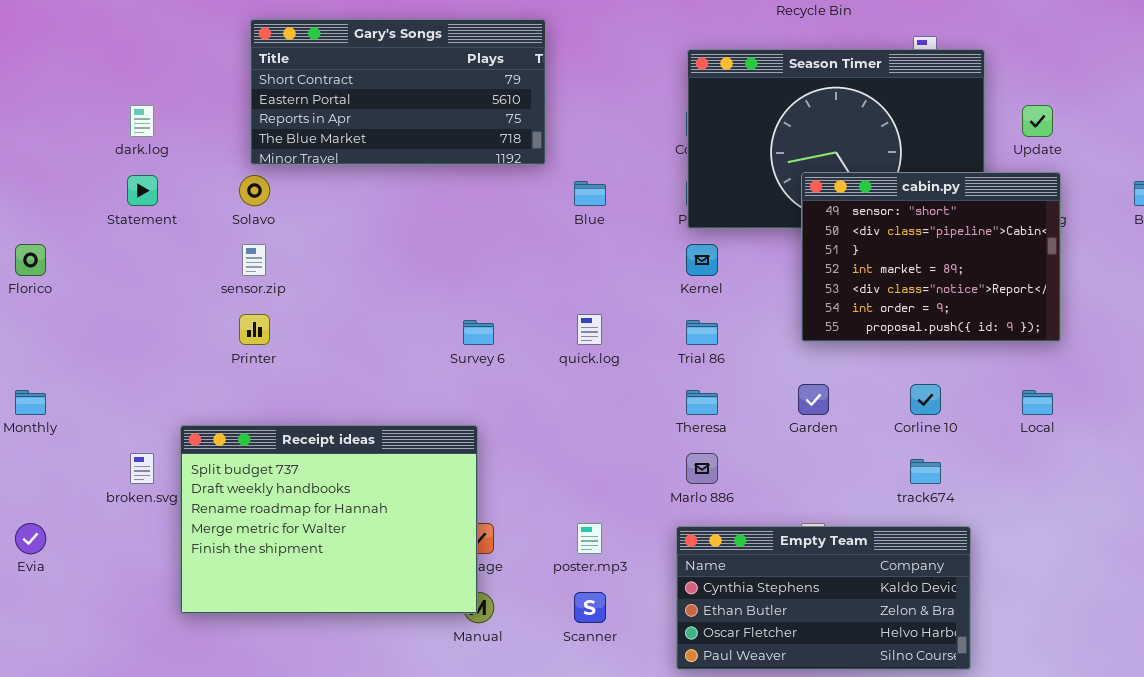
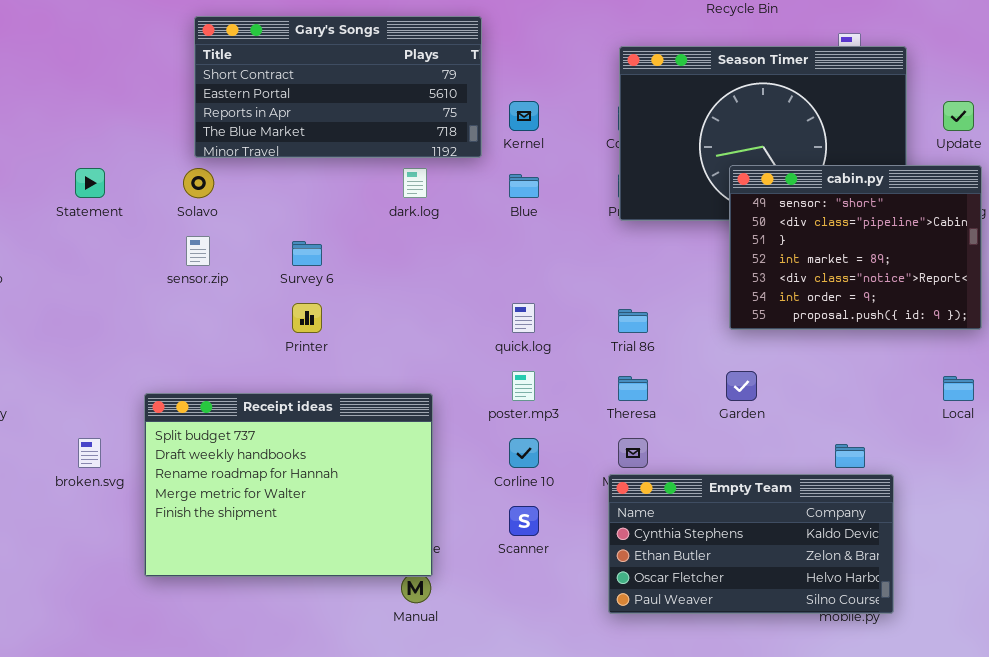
dark.log: [130,105,154,137] -> [403,168,427,198], moved
Kernel: [686,244,718,276] -> [509,101,539,131], moved
Printer: [239,314,270,345] -> [292,303,322,333], moved
Survey 6: [463,320,494,345] -> [292,241,322,266], moved
Corline 10: [910,384,941,415] -> [509,438,539,468], moved
Receipt ideas: [180,425,478,614] -> [144,393,433,577], moved
poster.mp3: [577,523,602,554] -> [512,371,535,401], moved
Empty Team: [676,526,971,670] -> [608,474,894,614], moved
Scanner: [574,592,606,623] -> [509,506,539,536], moved

